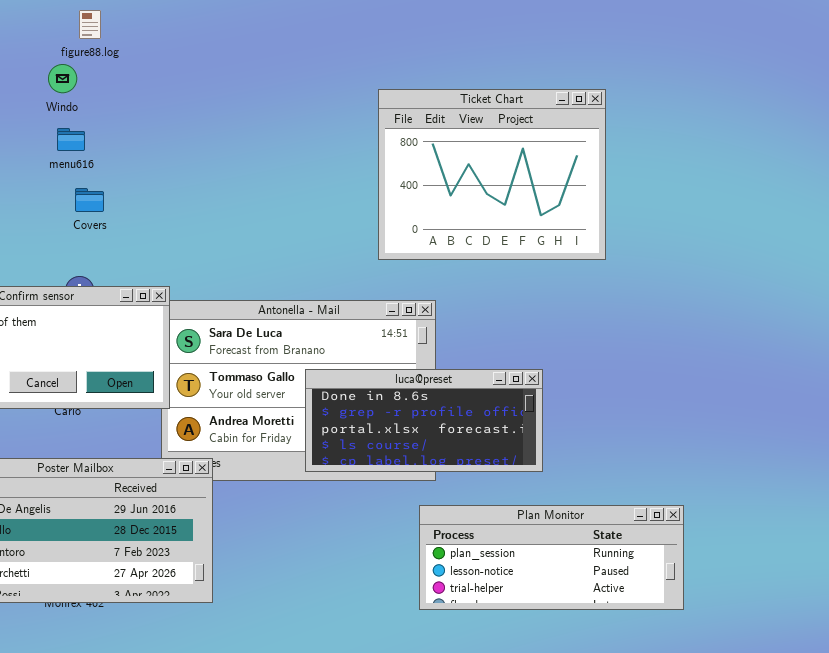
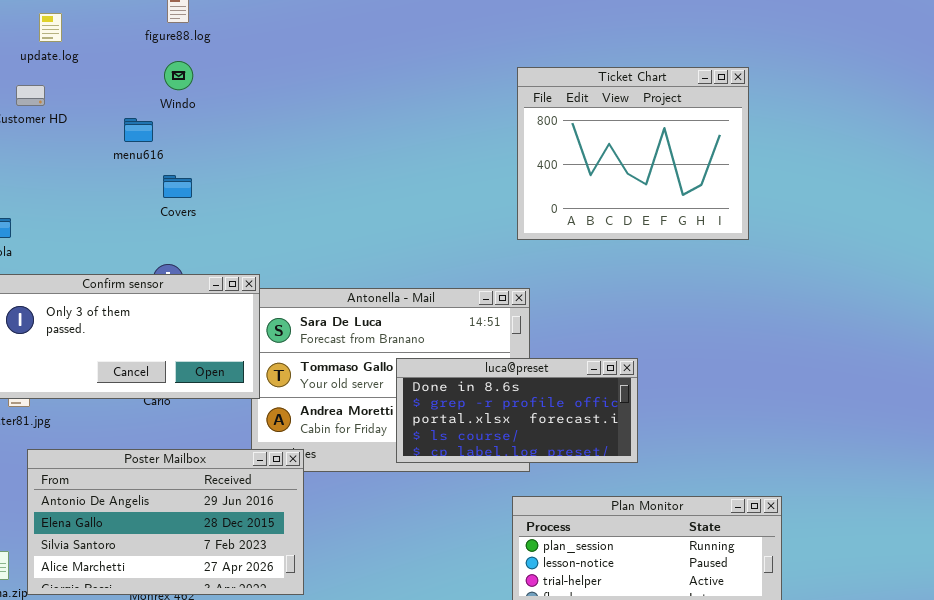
Windo: [48,64,77,93] -> [164,61,193,90], moved
Ticket Chart: [378,89,606,260] -> [517,67,749,240], moved
menu616: [57,128,85,151] -> [124,118,153,142], moved

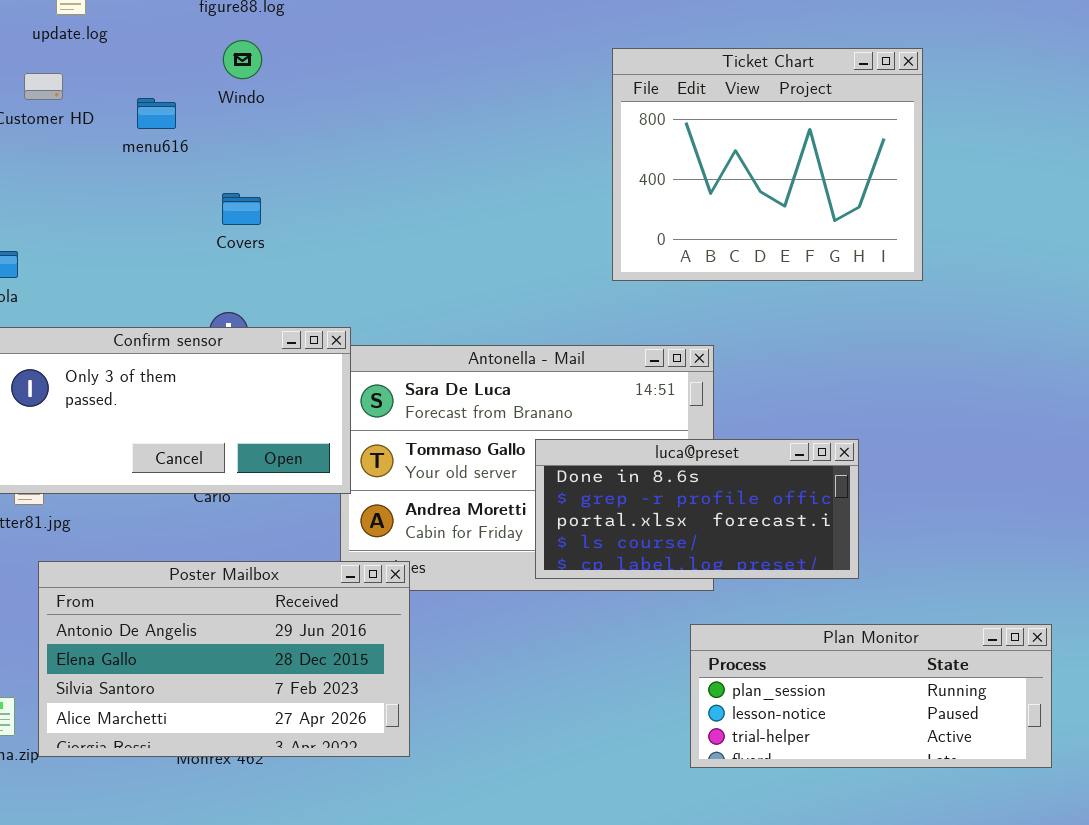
Ticket Chart: [517,67,749,240] -> [612,48,923,281], moved
menu616: [124,118,153,142] -> [137,98,176,129], moved

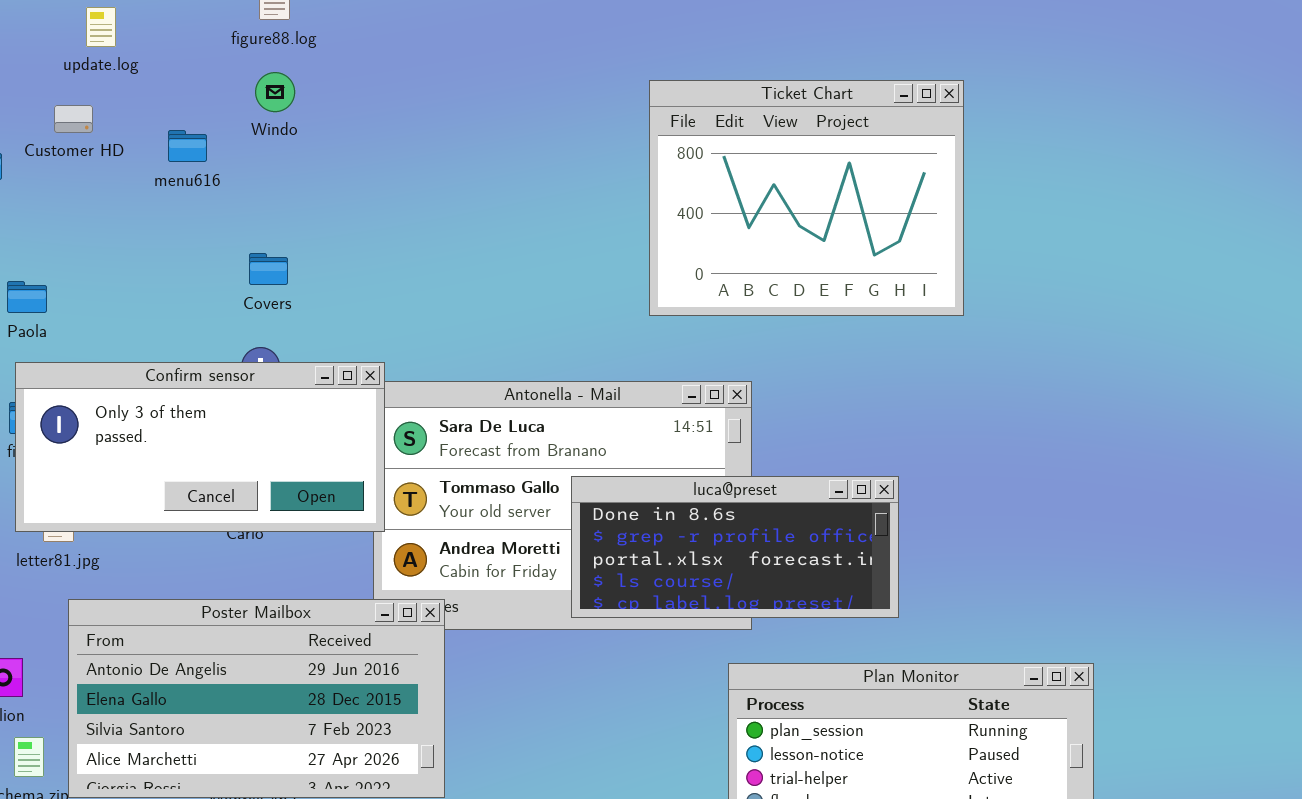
Covers: [222,193,261,225] -> [249,253,288,285], moved

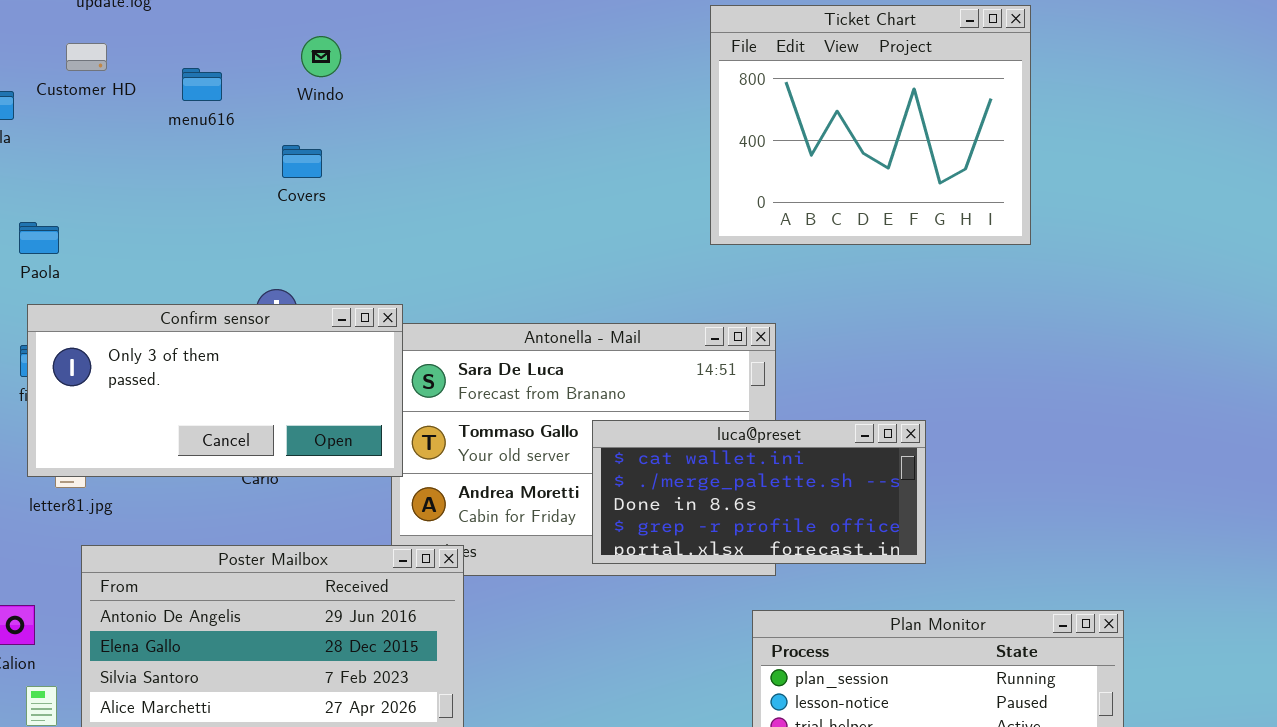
Windo: [255,72,295,112] -> [301,36,341,77], moved
Ticket Chart: [649,80,964,316] -> [710,5,1031,245], moved
Covers: [249,253,288,285] -> [282,145,322,178], moved
luca@preset: [571,476,899,618] -> [592,420,926,564], scrolled up 2 rows

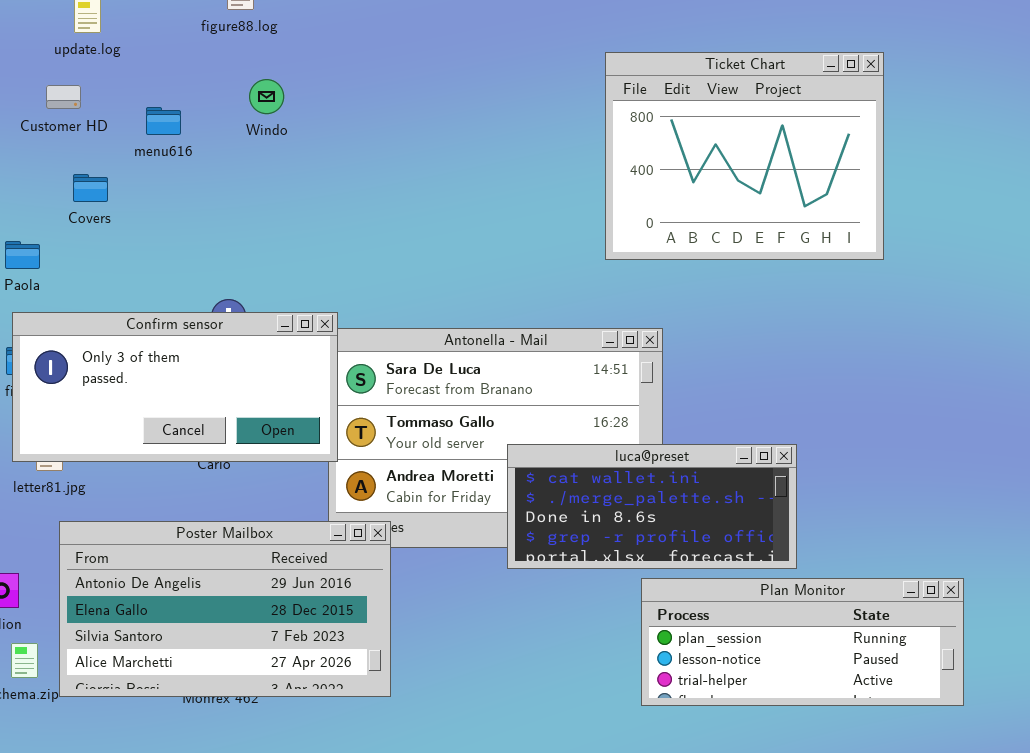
Covers: [282,145,322,178] -> [73,174,108,202], moved
luca@preset: [592,420,926,564] -> [507,444,797,569], moved

